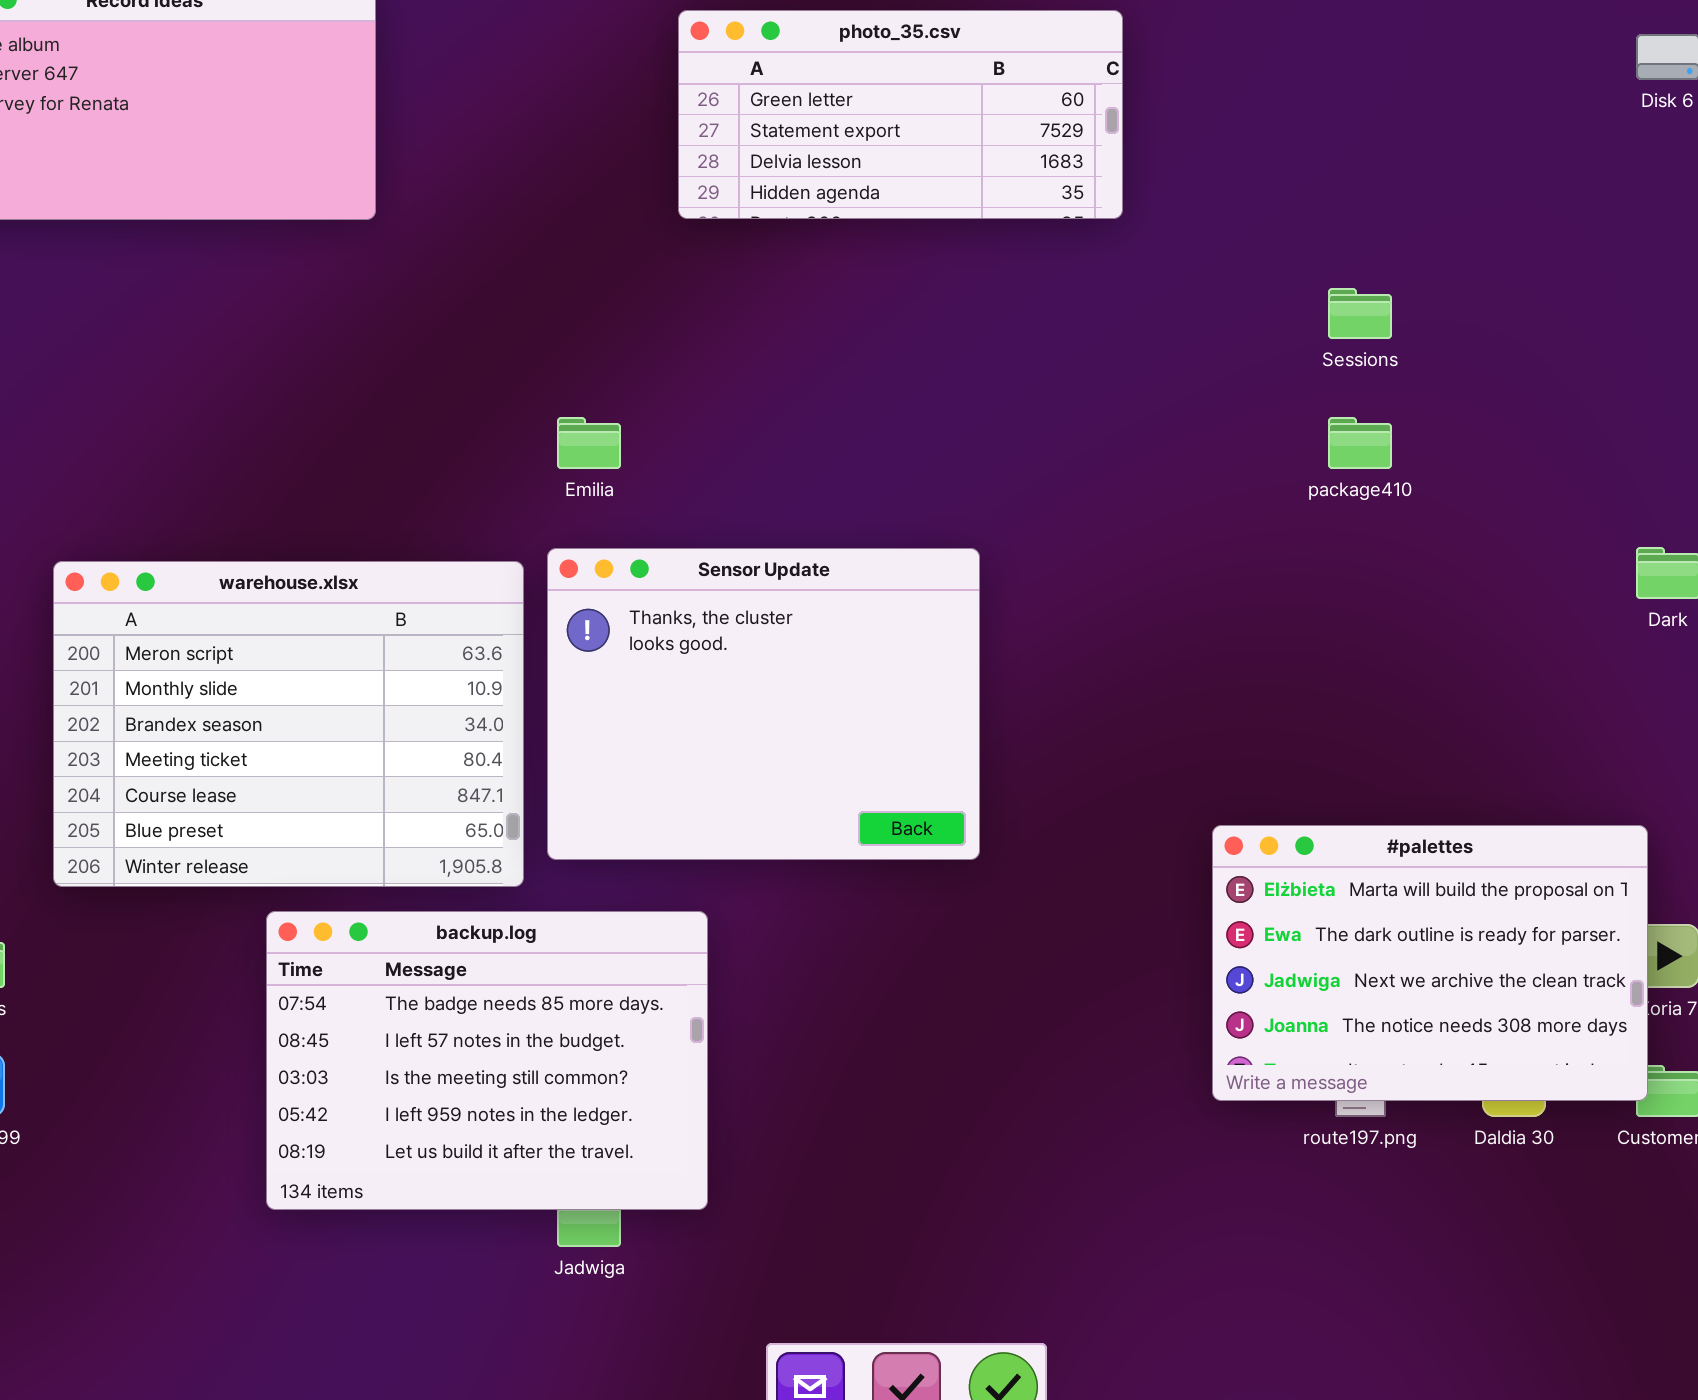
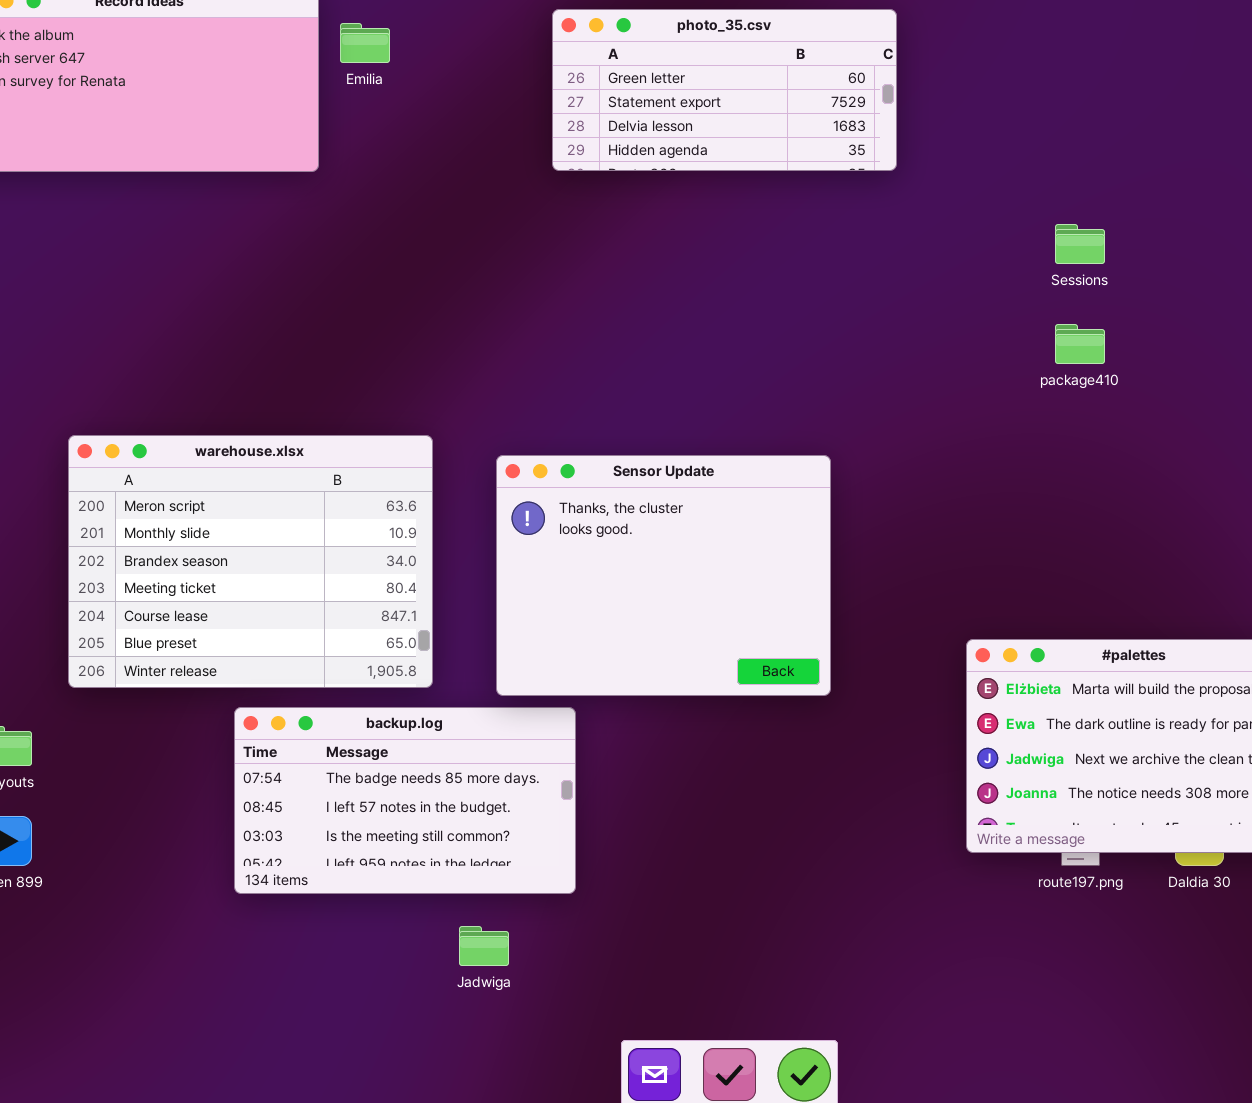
Emilia: [557,417,621,469] -> [340,23,390,63], moved
Sensor Update: [547,548,980,860] -> [496,455,831,696], moved
backup.log: [266,911,708,1210] -> [234,707,576,894], resized

